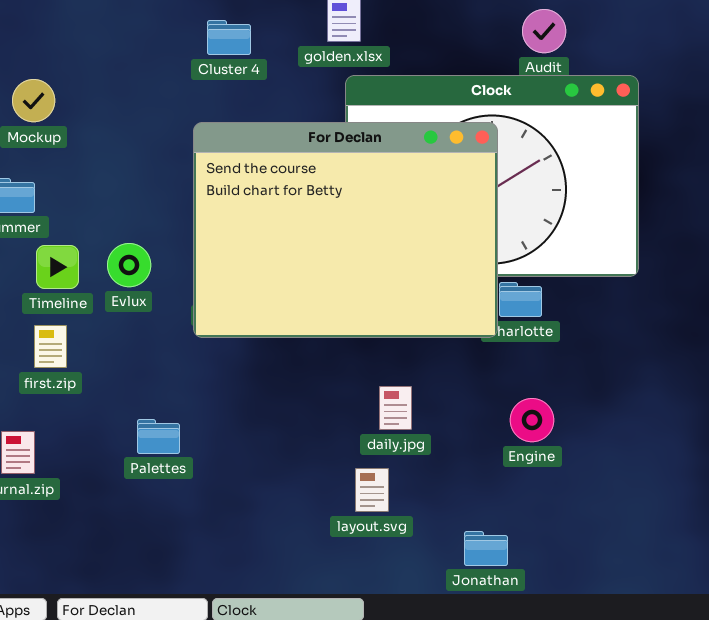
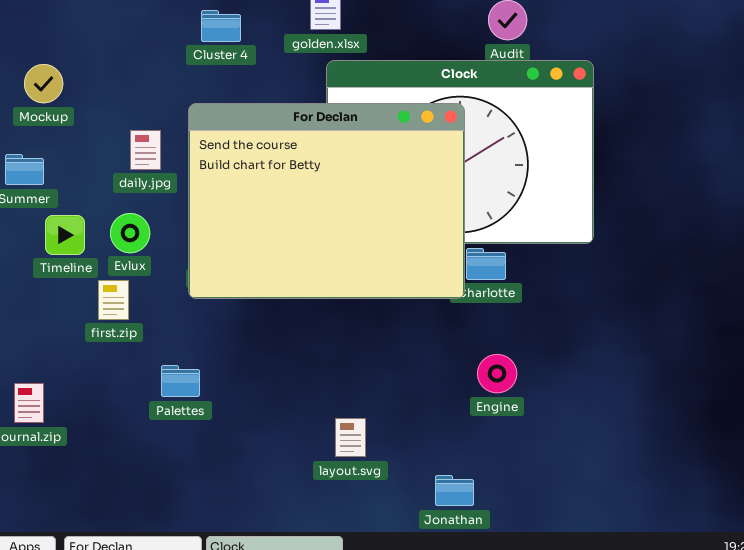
first.zip: [34,325,67,368] -> [98,280,129,320], moved
daily.jpg: [379,386,412,430] -> [130,130,161,170], moved
Palettes: [137,419,180,454] -> [161,365,200,397], moved

